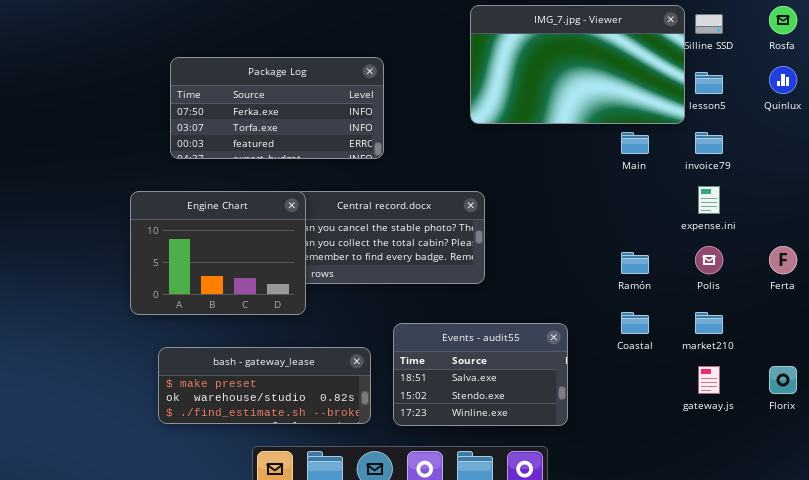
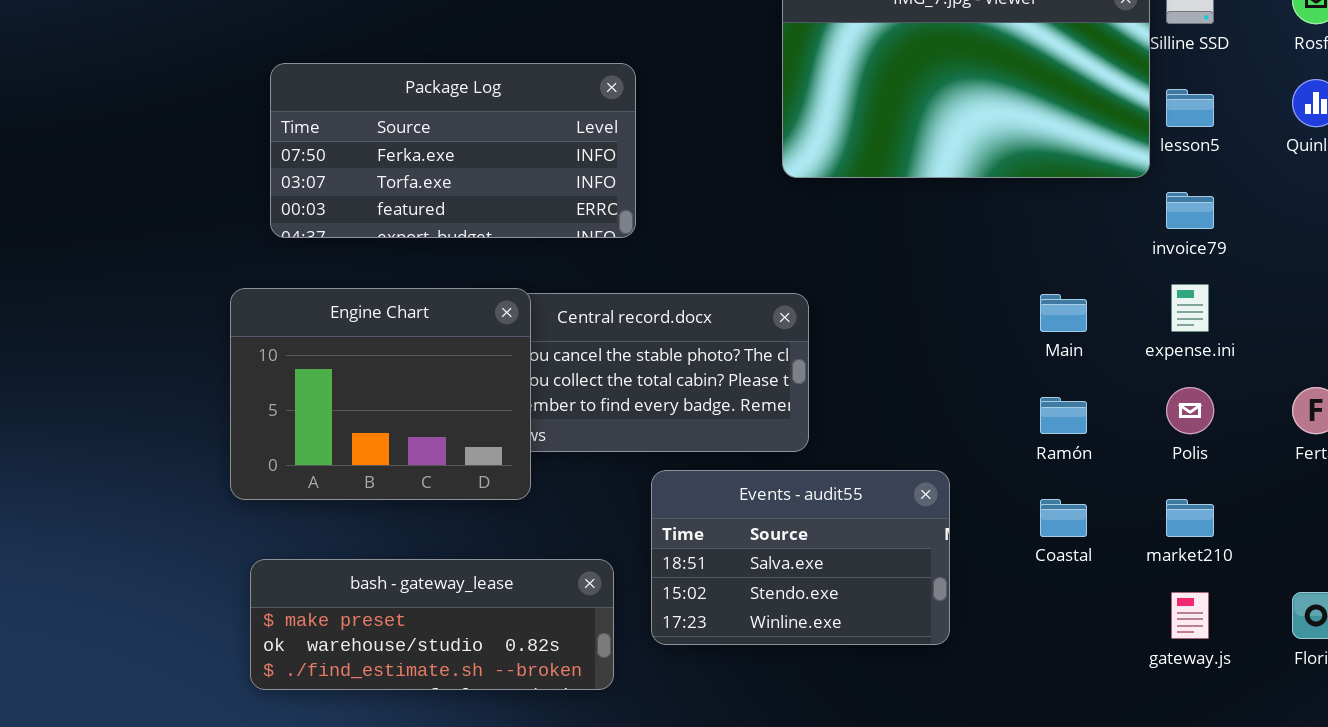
Main: [621,132,649,154] -> [1040,294,1087,332], moved
Engine Chart: [130,191,306,315] -> [230,288,531,500], moved
Events - audit55: [393,323,568,426] -> [651,470,950,645], moved

